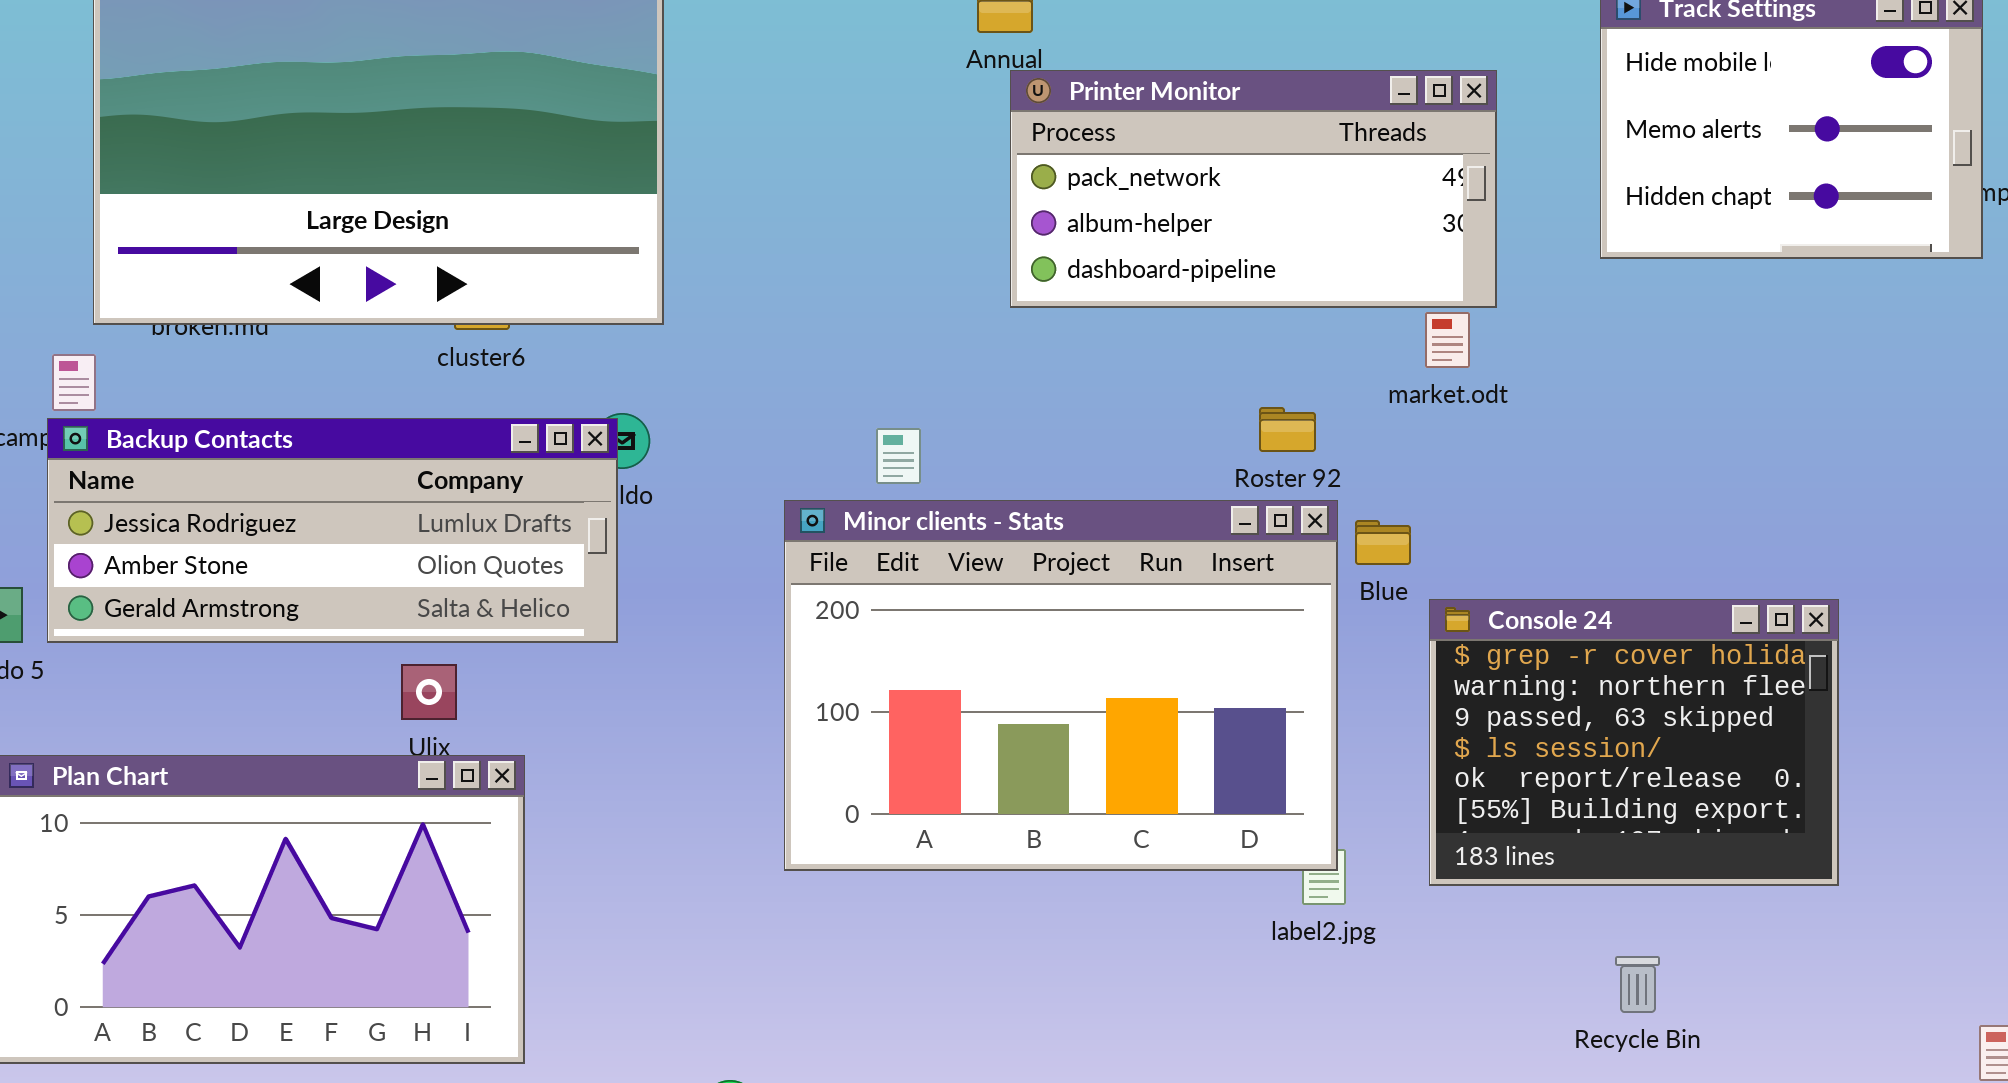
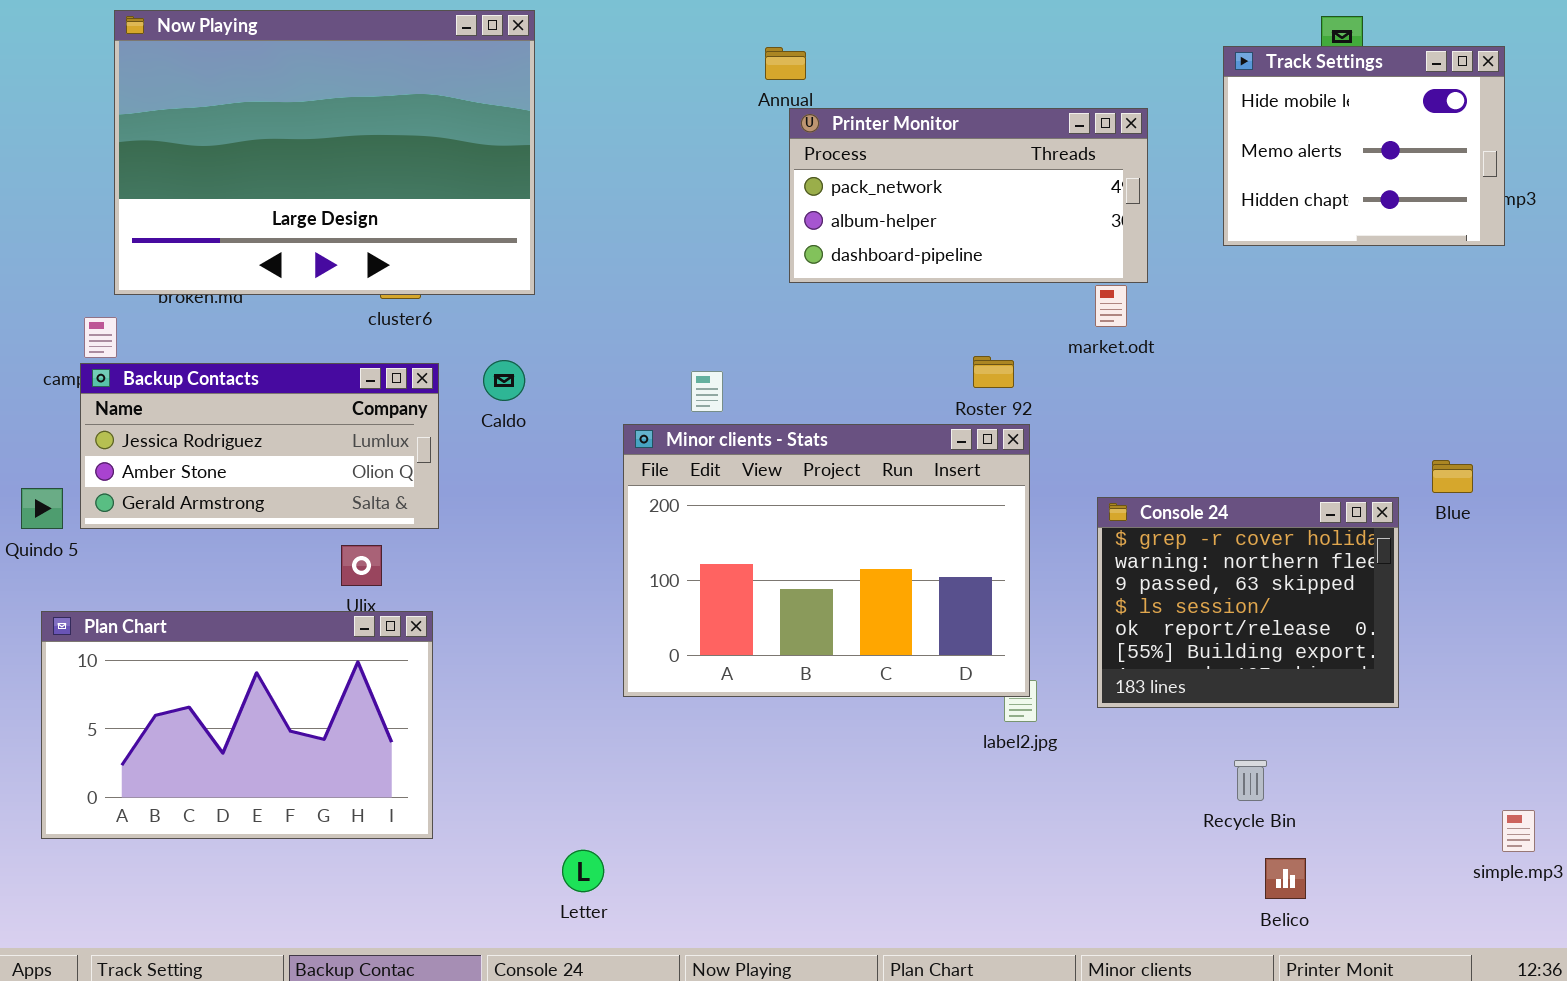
Backup Contacts: [47,418,618,643] -> [80,363,439,529], resized
Blue: [1355,520,1411,565] -> [1432,460,1473,493], moved

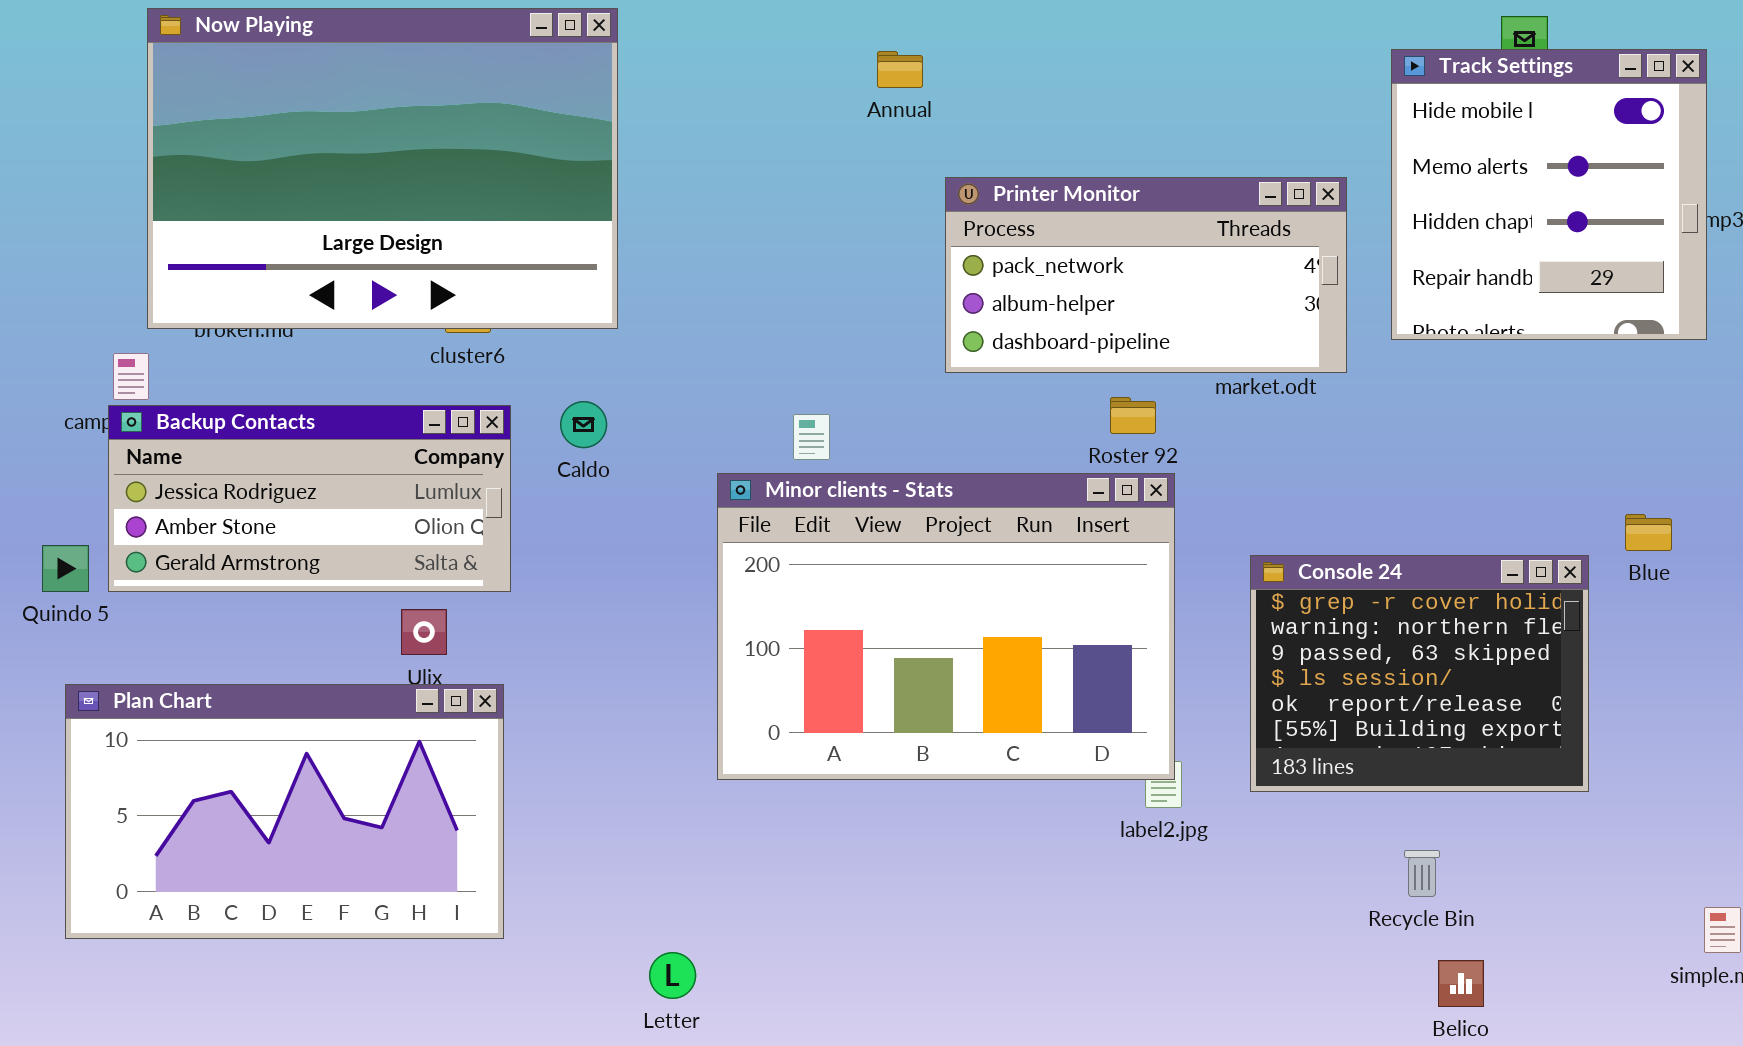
Track Settings: [1223,46,1505,246] -> [1391,49,1707,340], resized
Printer Monitor: [789,108,1148,283] -> [945,177,1347,373], moved

